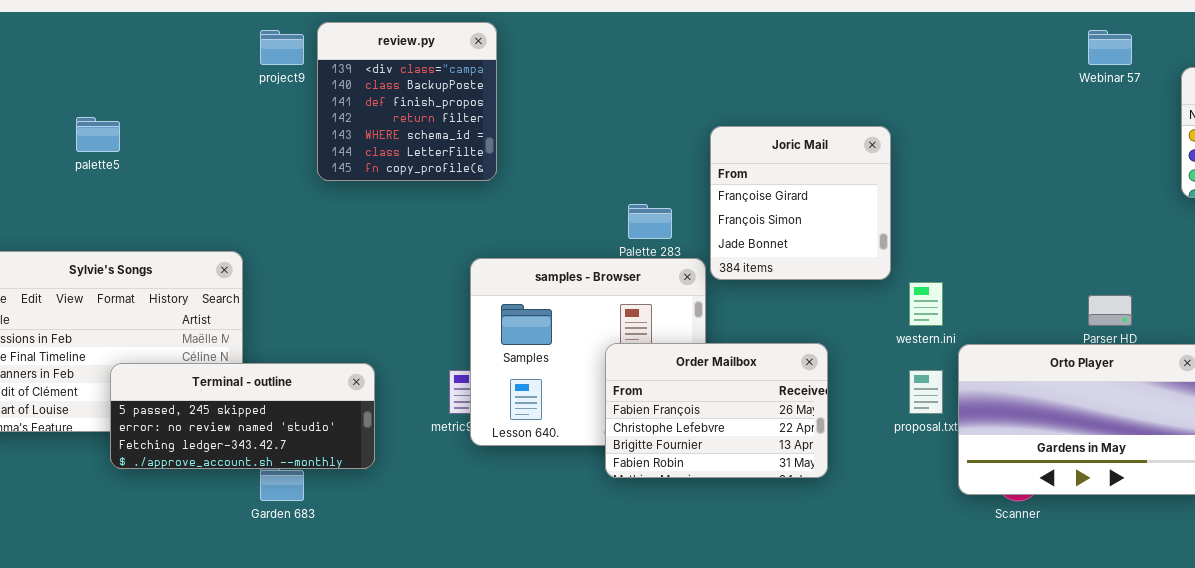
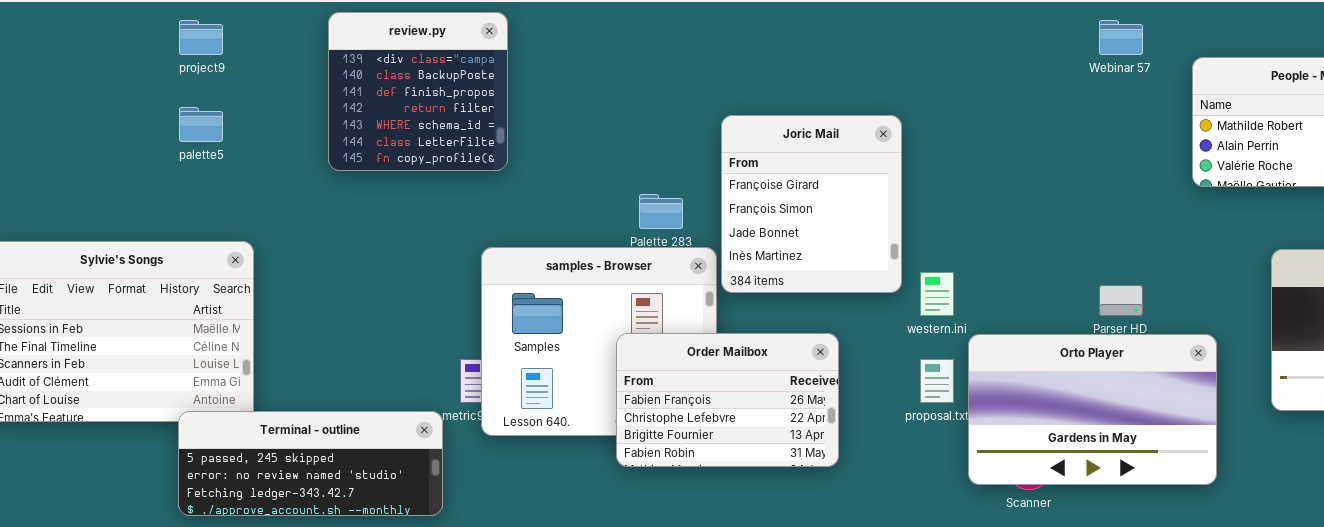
project9: [260,30,304,65] -> [179,20,223,55], moved
palette5: [76,117,120,152] -> [179,107,223,142], moved
Joric Mail: [710,126,891,280] -> [721,115,902,293], resized
Terminal - outline: [110,363,375,469] -> [178,411,443,516], moved

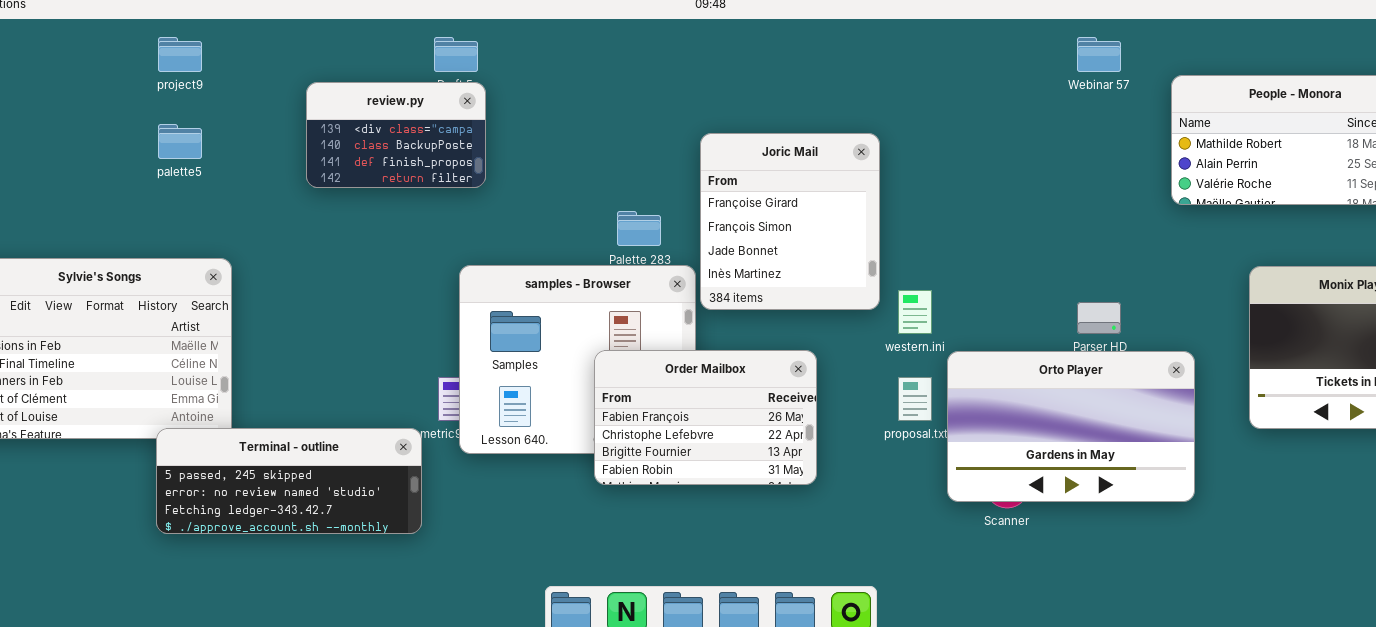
review.py: [328,12,508,171] -> [306,82,486,188], resized

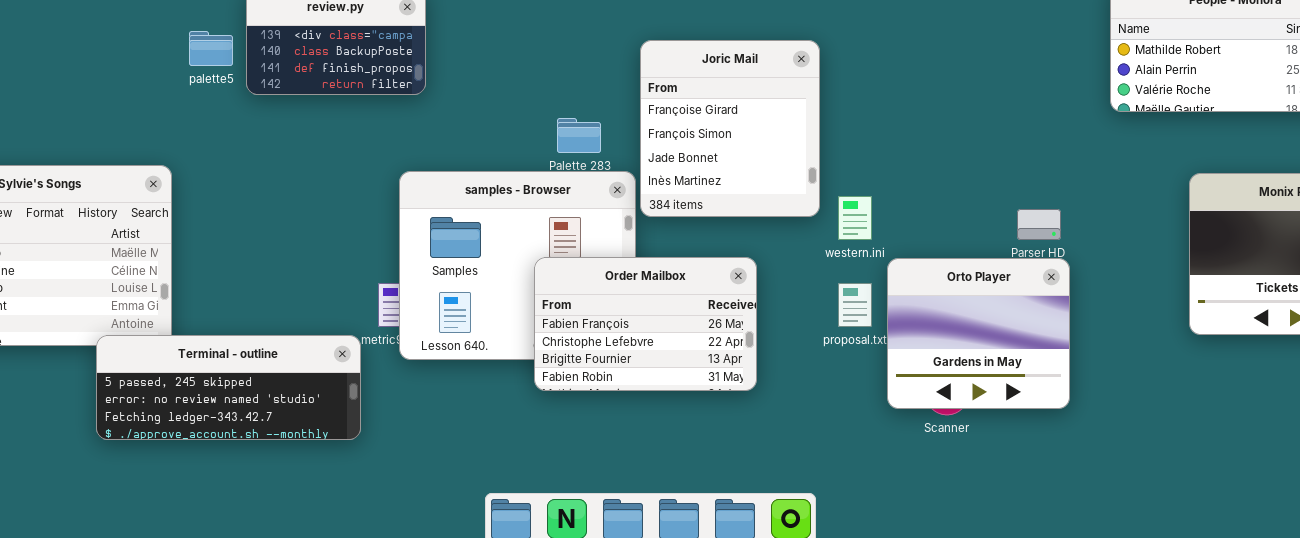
palette5: [158,124,202,159] -> [189,31,233,66], moved
Orto Player: [947,351,1195,502] -> [887,258,1070,409], resized

